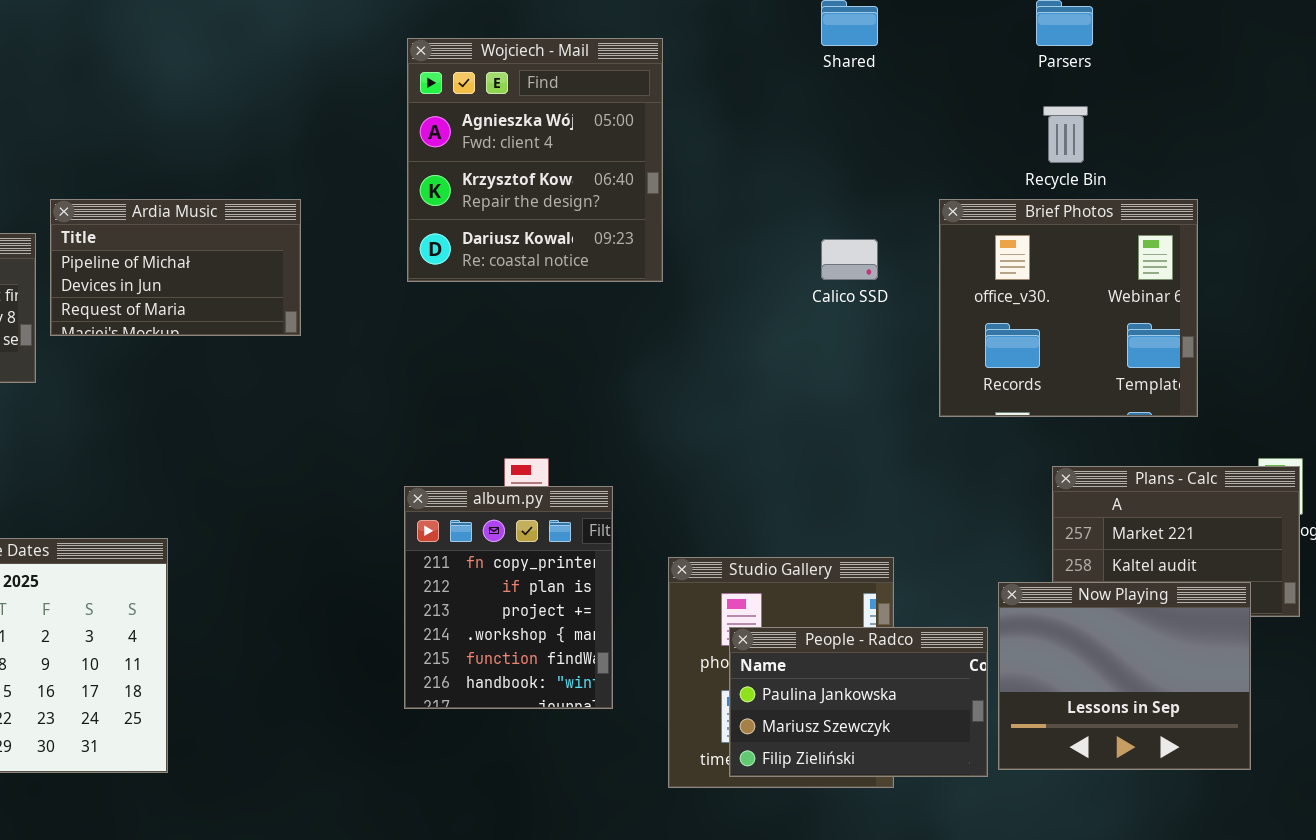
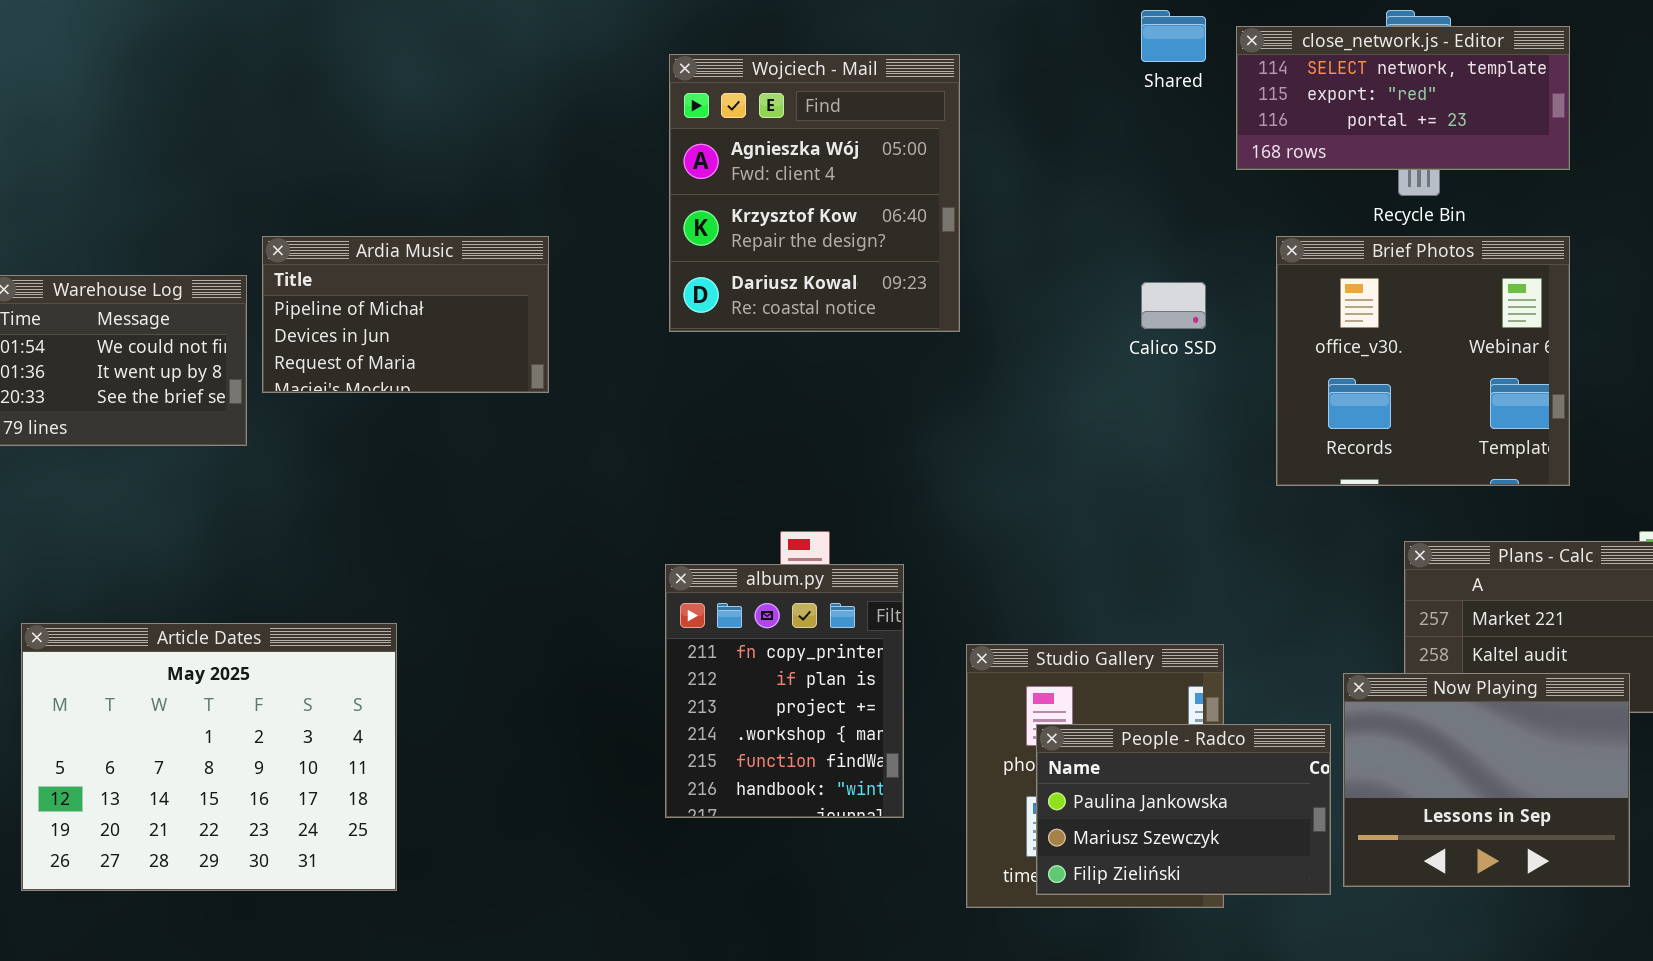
close_network.js - Editor: none -> [1236,26,1570,170], opened

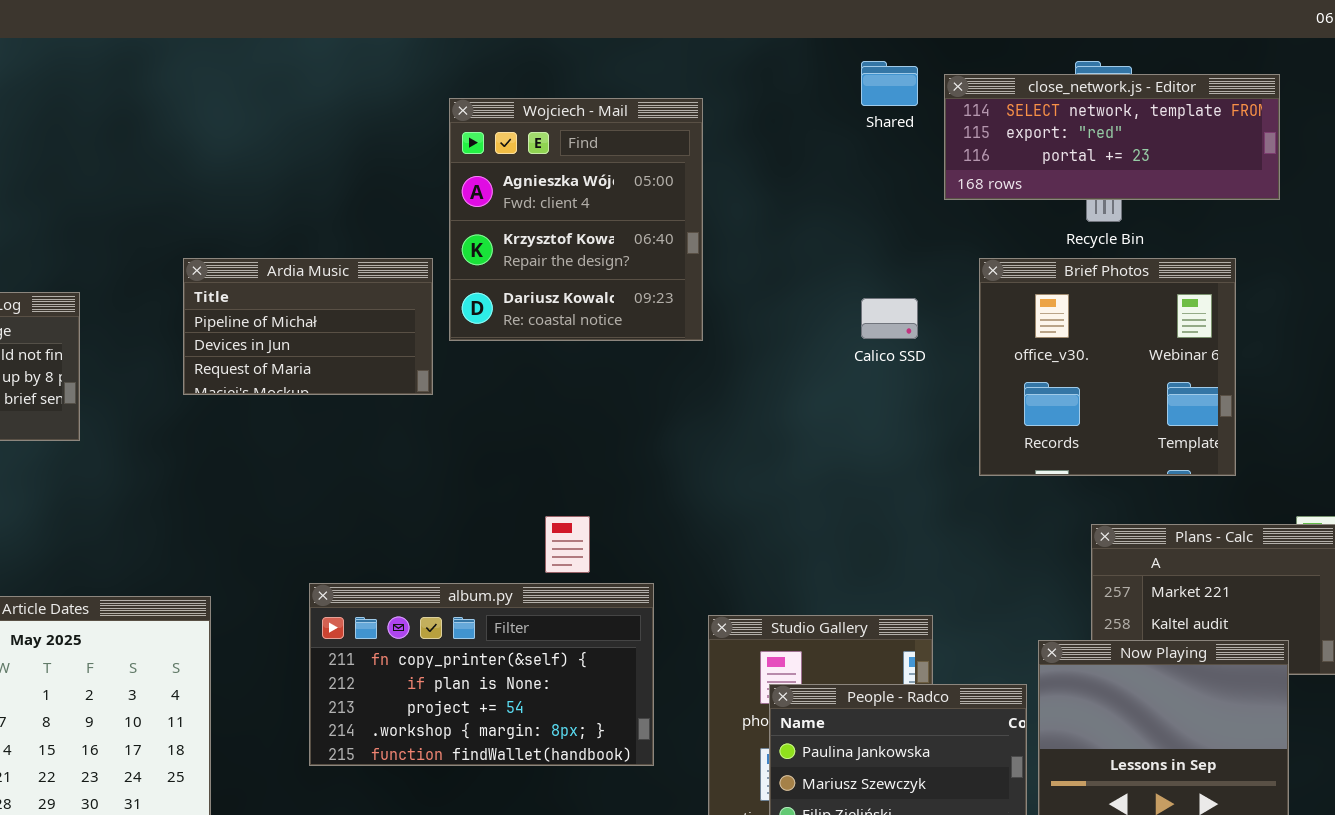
close_network.js - Editor: [1236,26,1570,170] -> [944,74,1280,200], resized
Ardia Music: [262,236,549,393] -> [183,258,433,395], moved
album.py: [665,564,904,818] -> [309,583,654,766], resized

